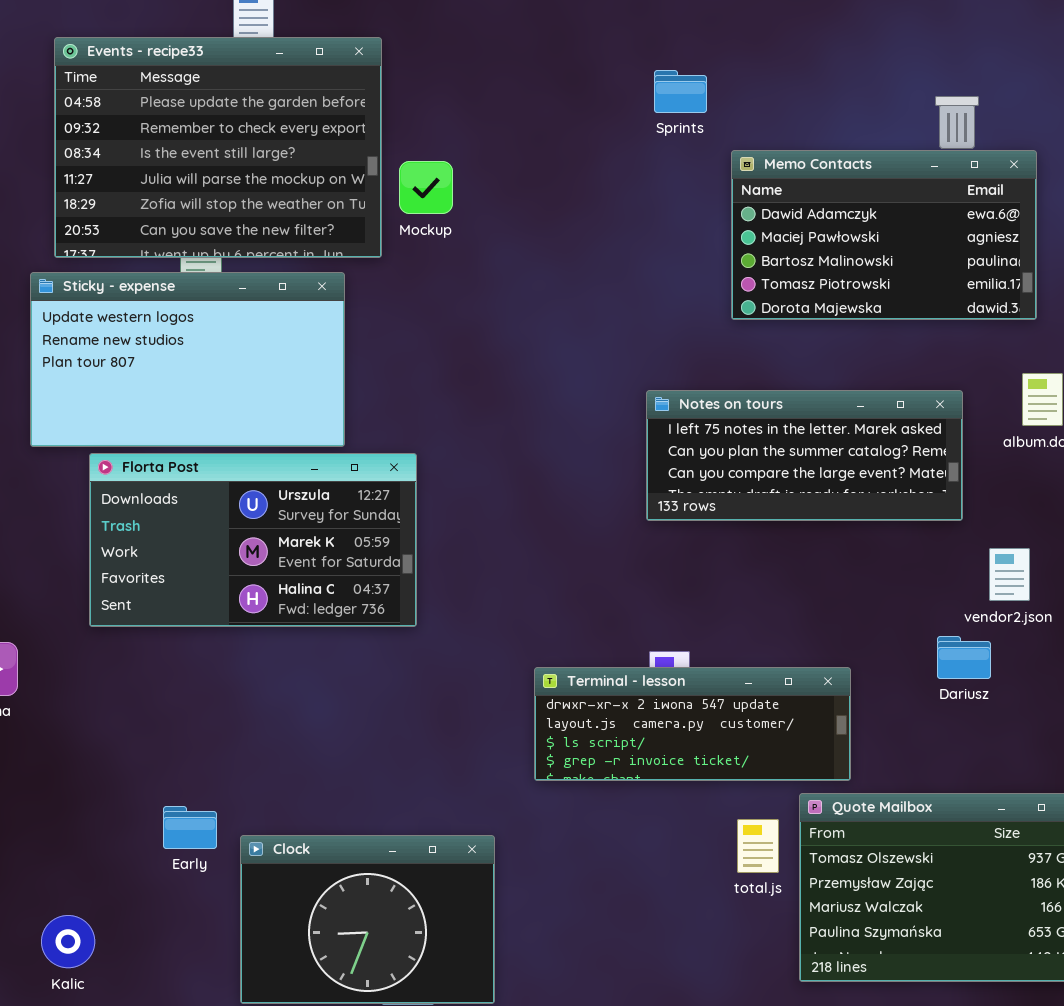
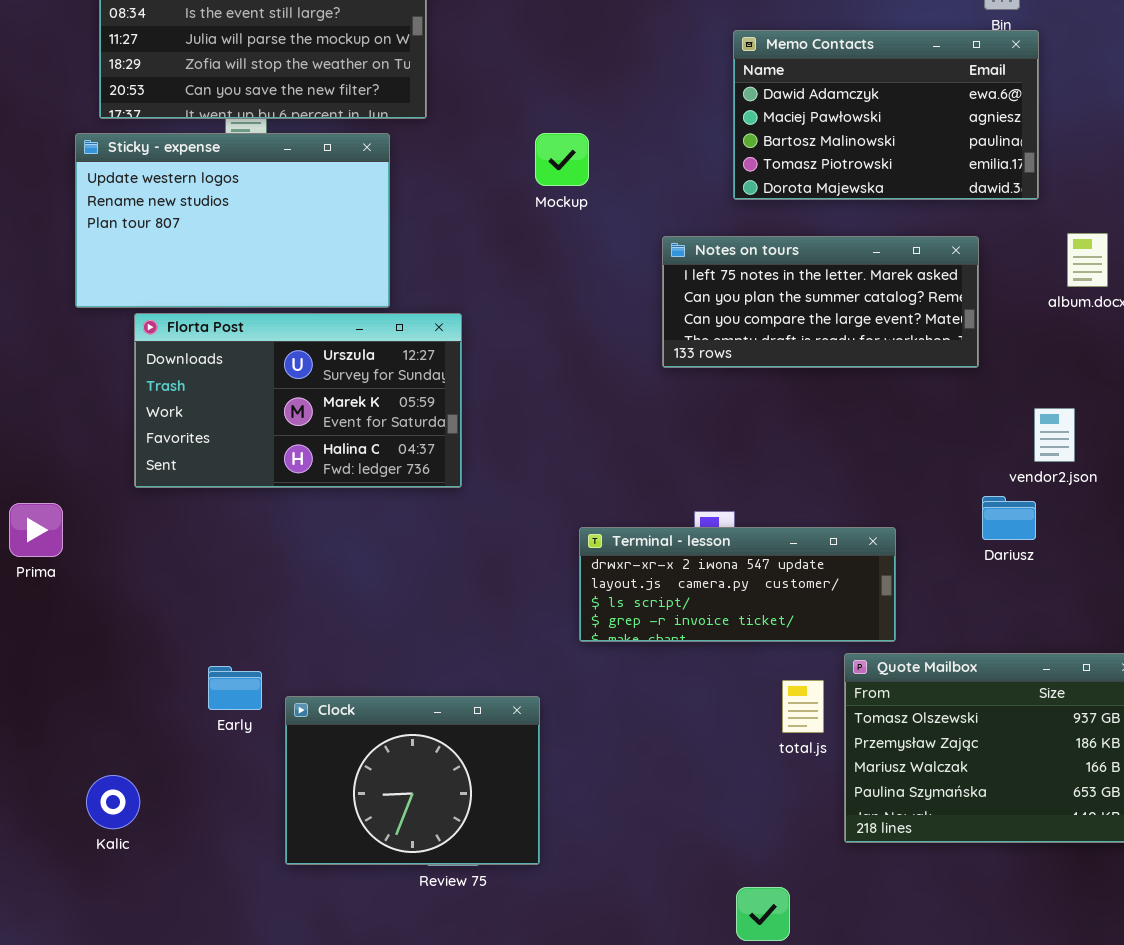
Memo Contacts: [731,150,1037,320] -> [733,30,1039,200], moved
Mockup: [399,161,453,214] -> [535,133,589,186], moved
Notes on tours: [646,390,963,521] -> [662,236,979,368], moved

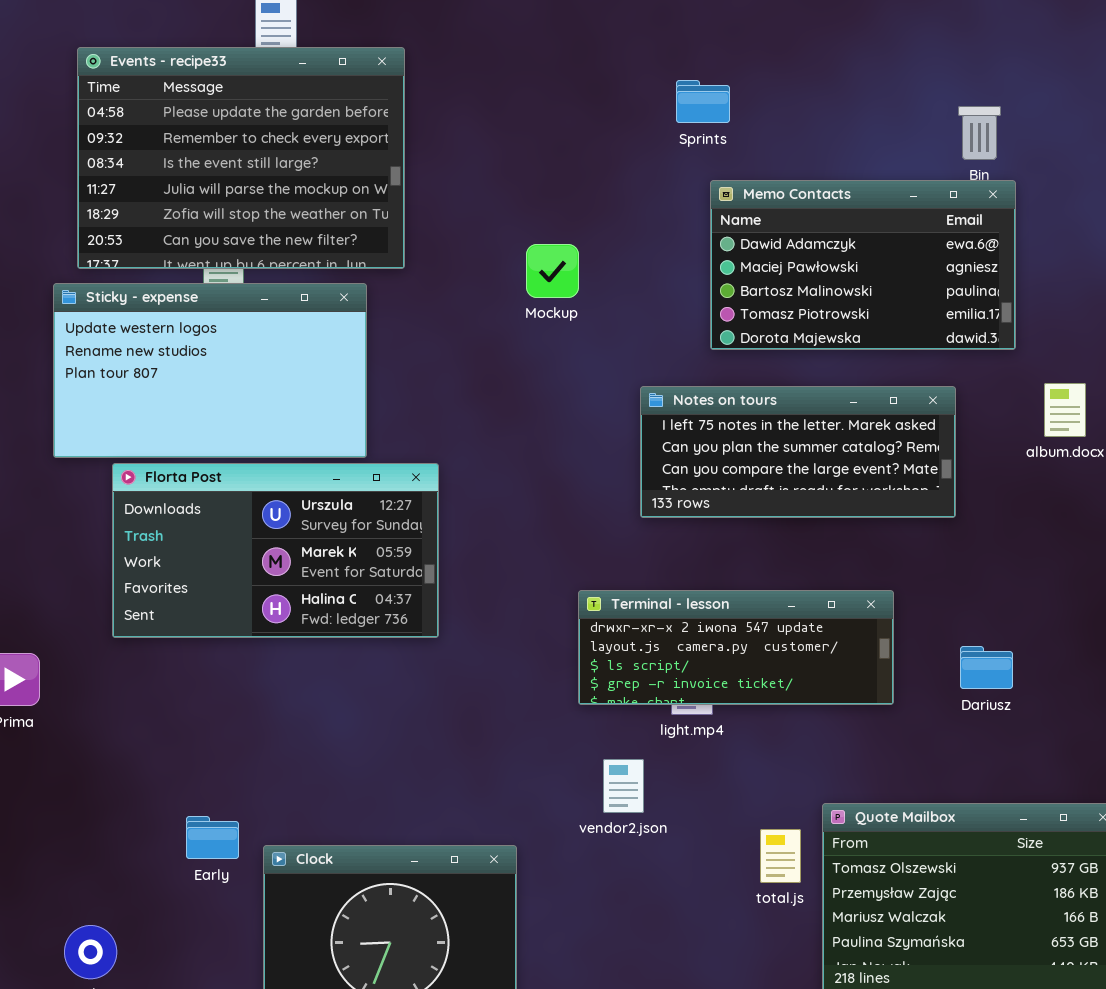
Mockup: [535,133,589,186] -> [526,244,579,298], moved
vendor2.json: [1034,408,1075,462] -> [603,759,644,813], moved
Terminal - lesson: [579,527,896,642] -> [578,590,894,705], moved

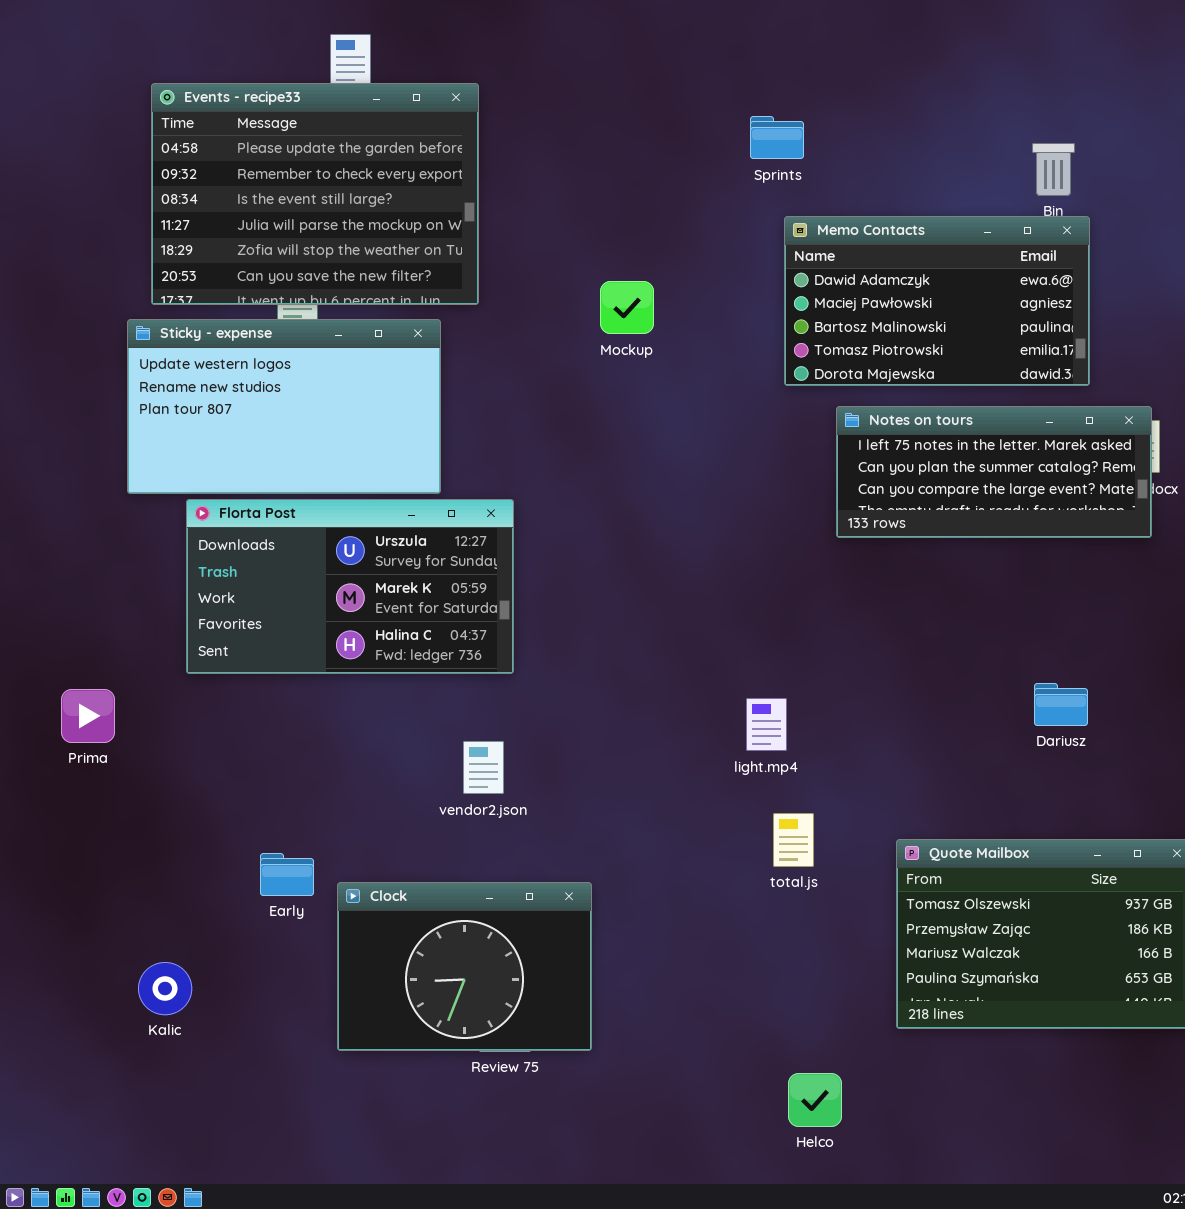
Notes on tours: [640,386,956,518] -> [836,406,1152,538], moved
Terminal - lesson: [578,590,894,705] -> none, closed
vendor2.json: [603,759,644,813] -> [463,741,504,794], moved
total.js: [760,829,801,883] -> [773,813,814,867], moved

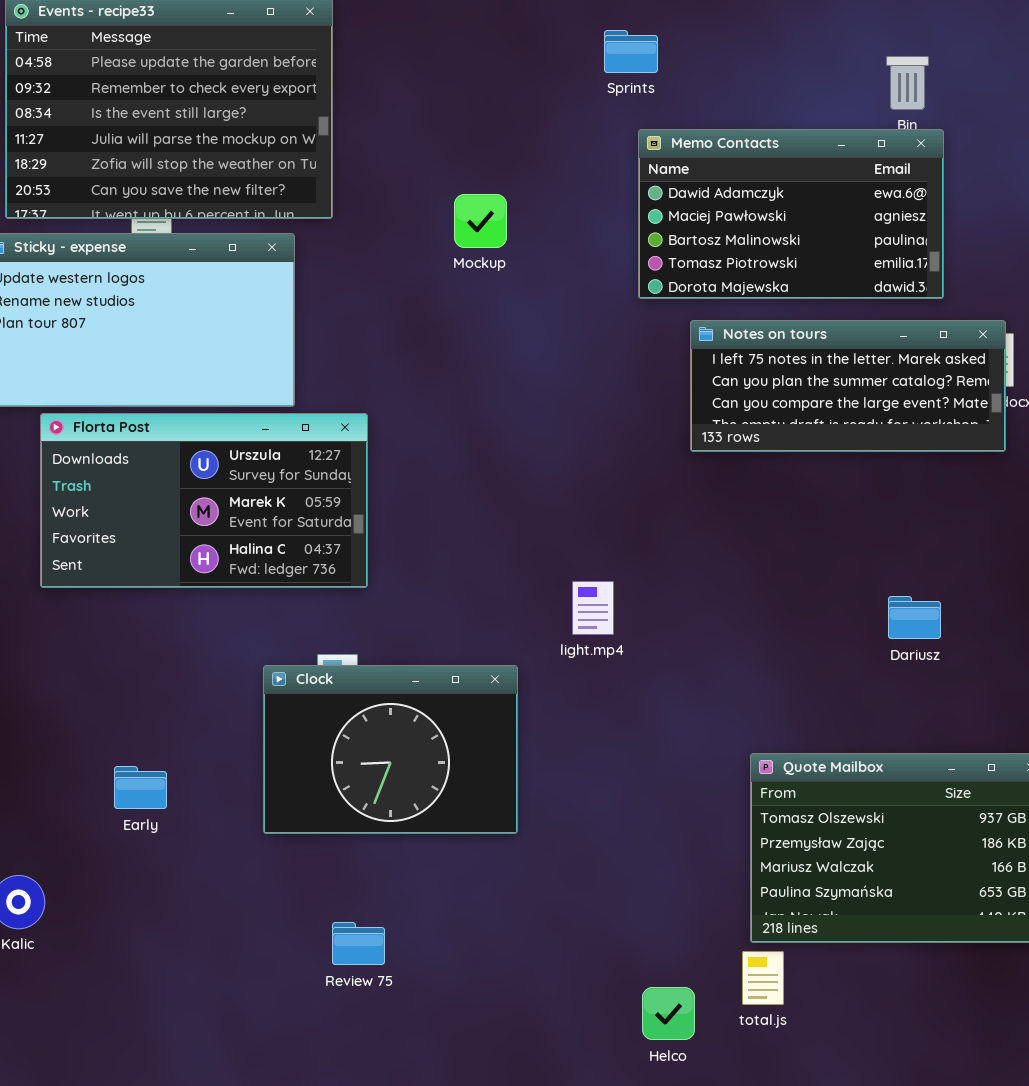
light.mp4: [746,698,787,751] -> [572,581,614,635], moved
total.js: [773,813,814,867] -> [742,951,784,1005], moved
Clock: [337,882,592,1051] -> [263,665,518,834], moved

